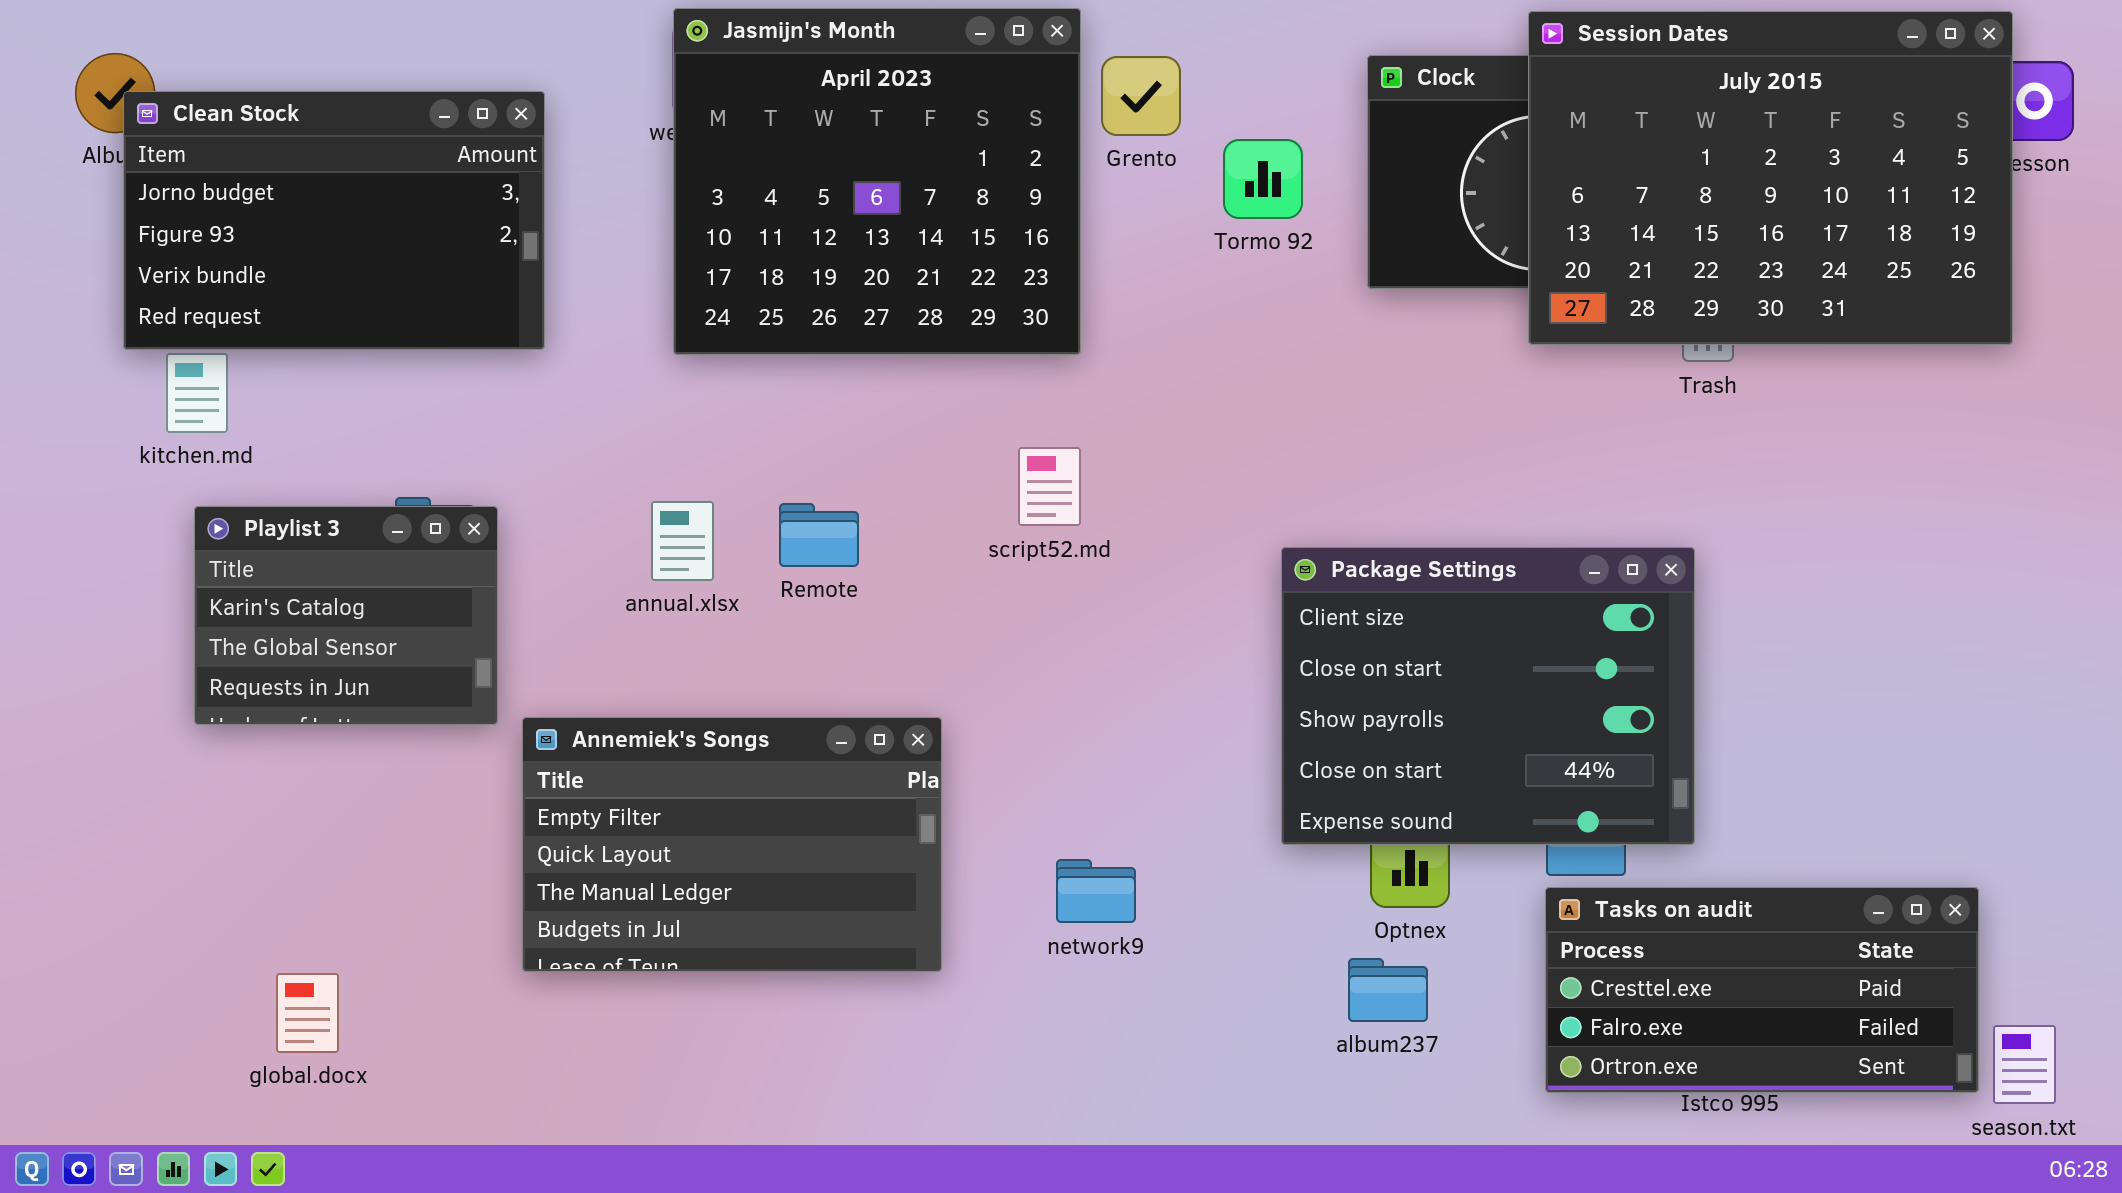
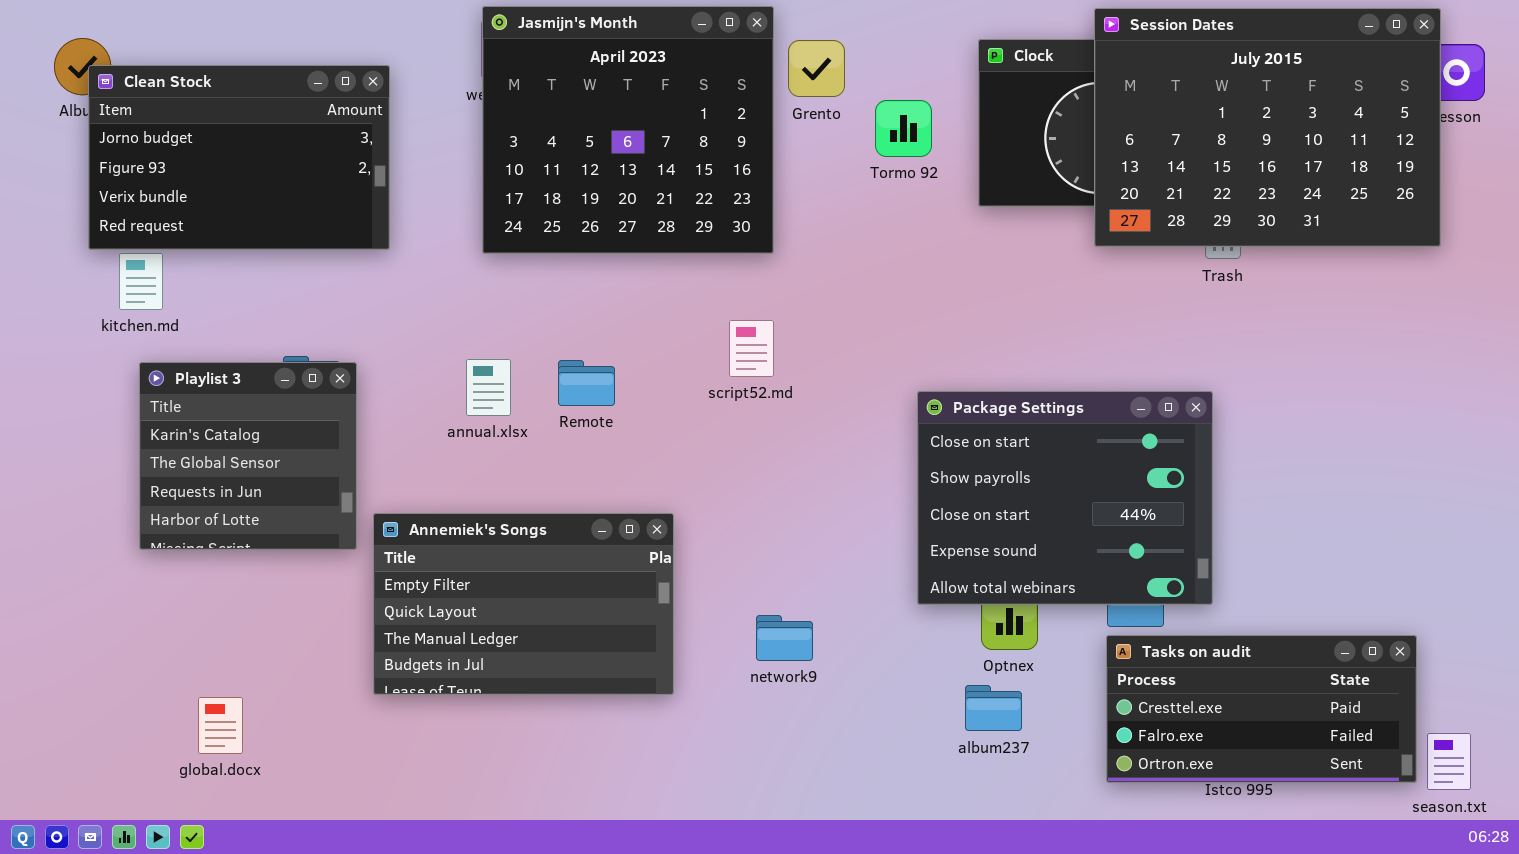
Playlist 3: [194,506,498,725] -> [139,362,357,550], resized
Package Settings: [1281,547,1695,845] -> [917,391,1213,605], scrolled down 1 row

